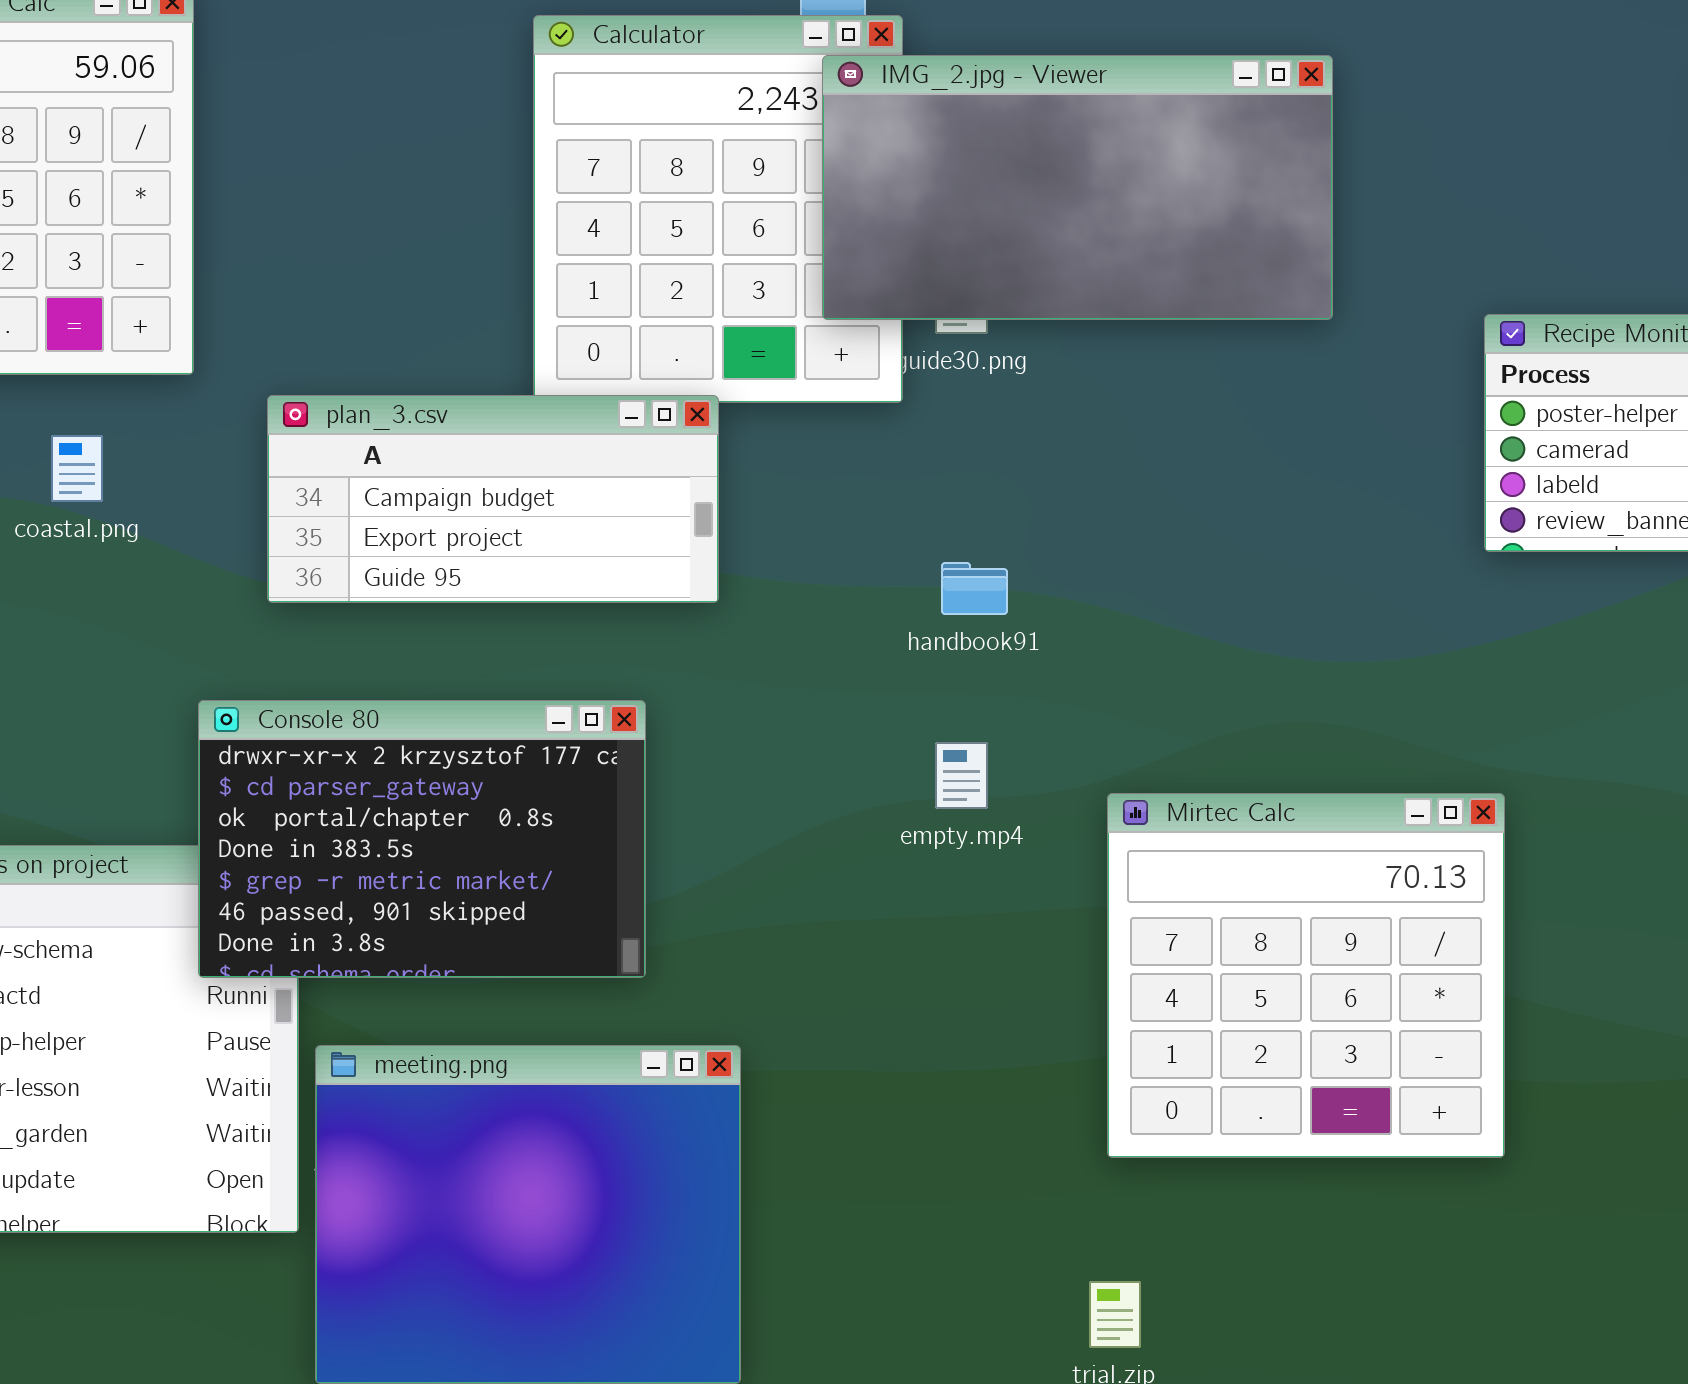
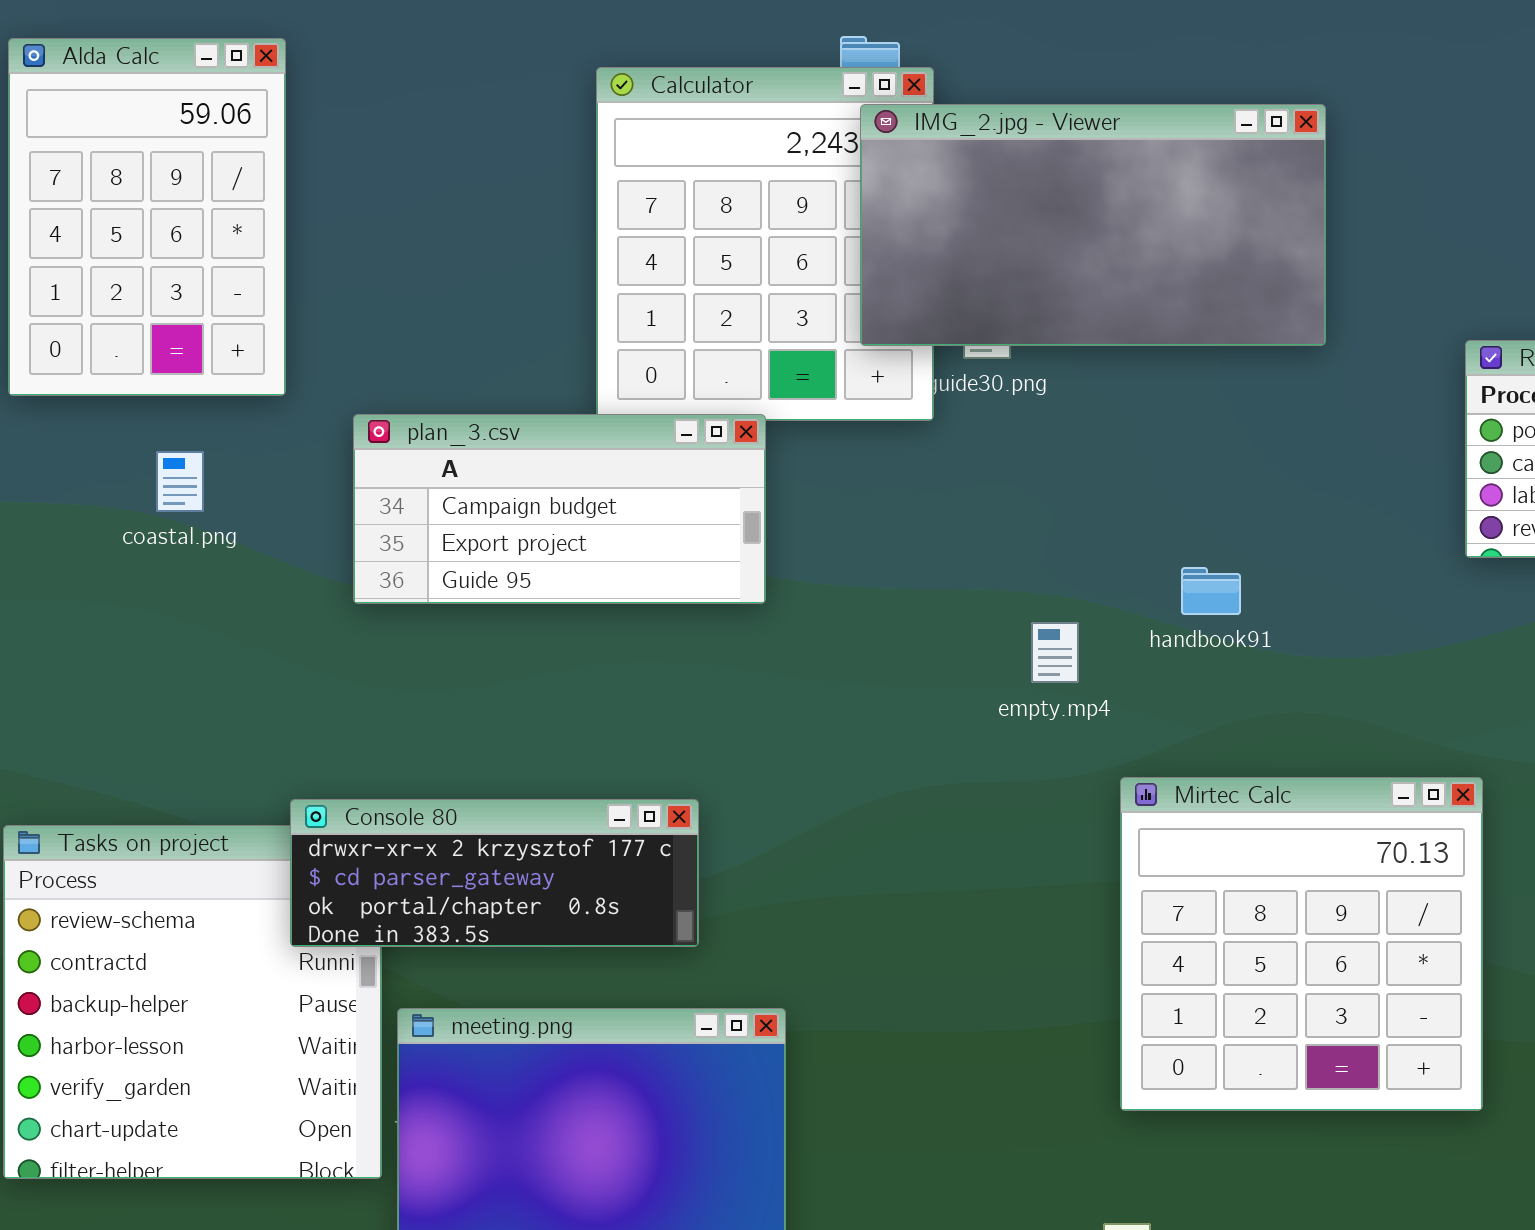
handbook91: [941,562,1008,615] -> [1181,567,1241,615], moved
Console 80: [198,700,646,978] -> [290,799,699,947], resized
empty.mp4: [935,742,988,809] -> [1031,622,1079,683], moved

